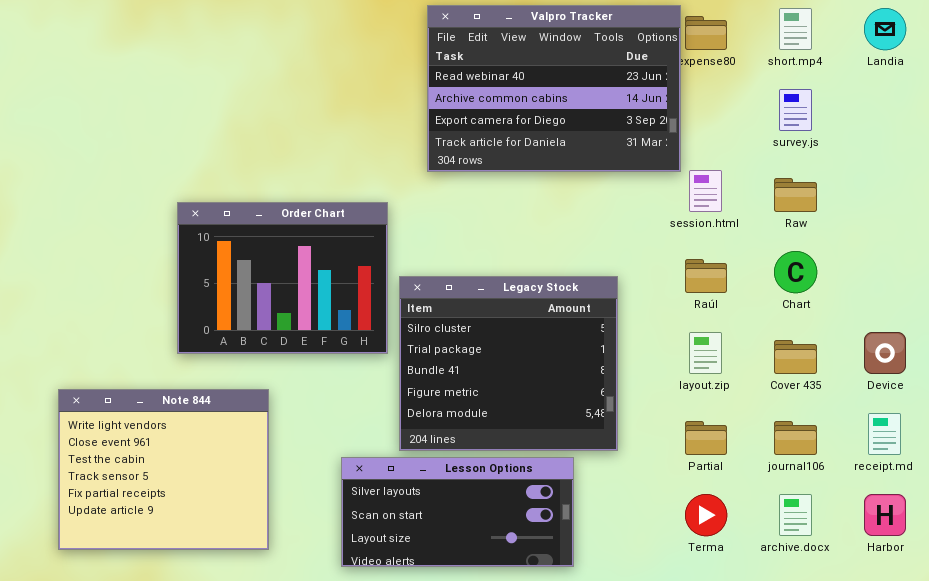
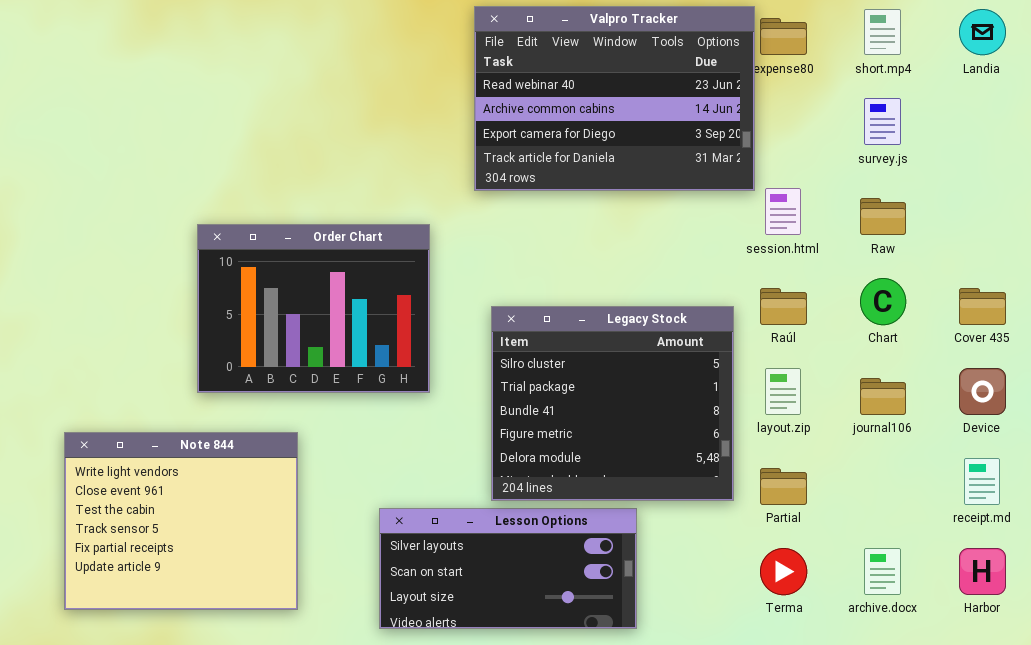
Legacy Stock: [399,276,618,451] -> [491,306,734,501], moved
Cover 435: [774,340,817,374] -> [959,288,1006,325], moved
journal106: [774,421,817,455] -> [860,378,906,415], moved

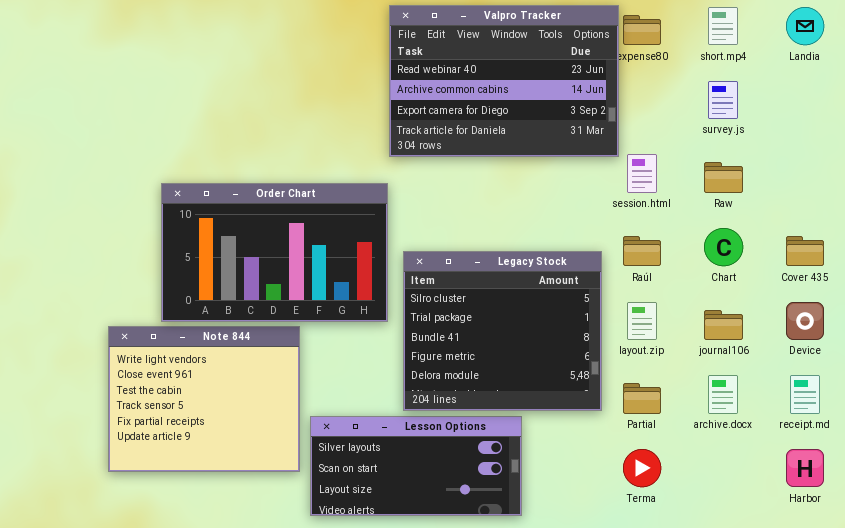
Order Chart: [197,224,430,393] -> [161,183,388,322], resized
Note 844: [64,432,298,610] -> [108,326,300,472], moved
archive.docx: [864,548,901,595] -> [708,375,738,414], moved

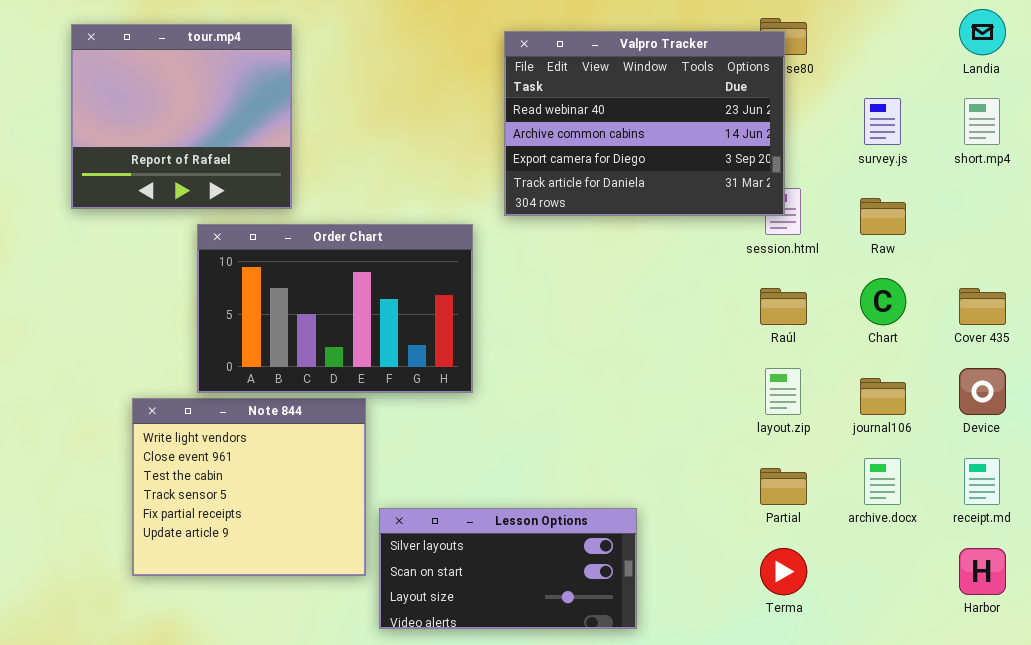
Valpro Tracker: [389,5,619,157] -> [504,31,785,216], moved
short.mp4: [708,7,738,45] -> [964,98,1000,145], moved
tour.mp4: none -> [71,24,292,209], opened
Legacy Stock: [403,251,602,411] -> none, closed

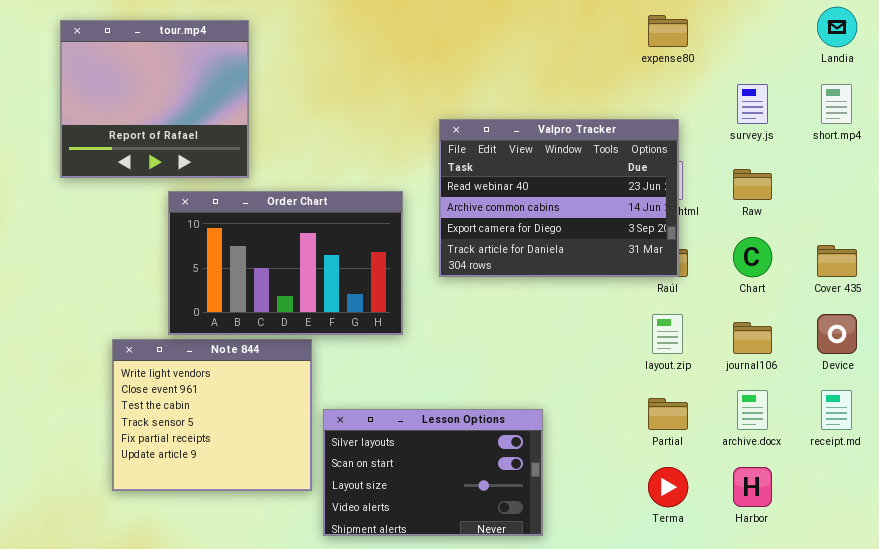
Valpro Tracker: [504,31,785,216] -> [439,119,679,277], moved
Lesson Options: [379,508,637,629] -> [323,409,543,536], resized
Harbor: [959,548,1006,595] -> [733,467,772,507], moved

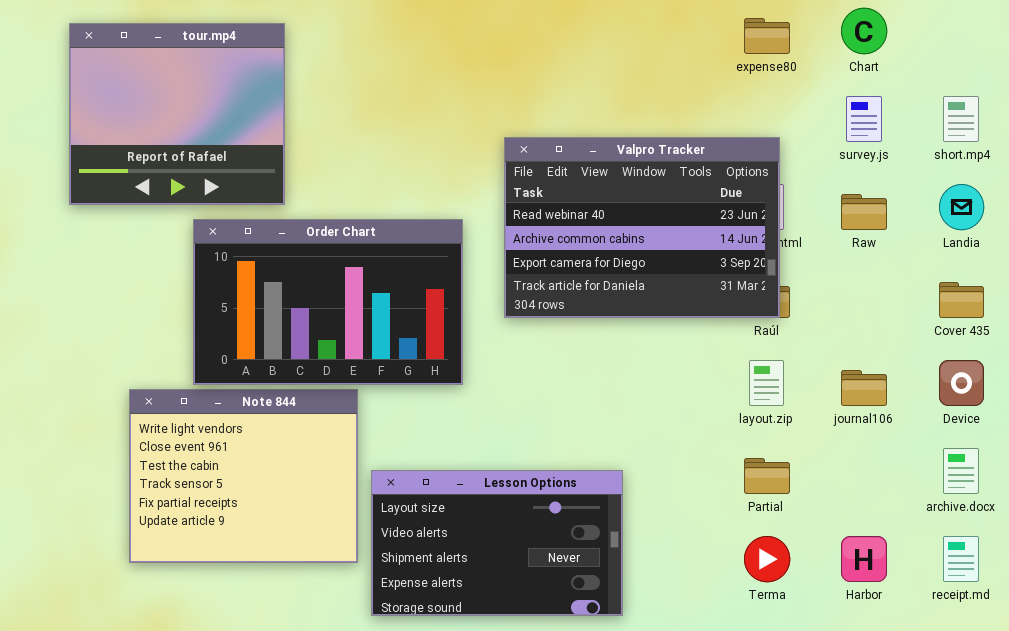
Landia: [817,7,857,47] -> [939,184,984,230], moved
Chart: [733,237,772,277] -> [841,8,887,54], moved
archive.docx: [737,390,768,430] -> [943,448,979,494], moved
receipt.md: [821,390,852,430] -> [943,536,979,582], moved
Lesson Options: [323,409,543,536] -> [371,470,623,616], scrolled down 2 rows

